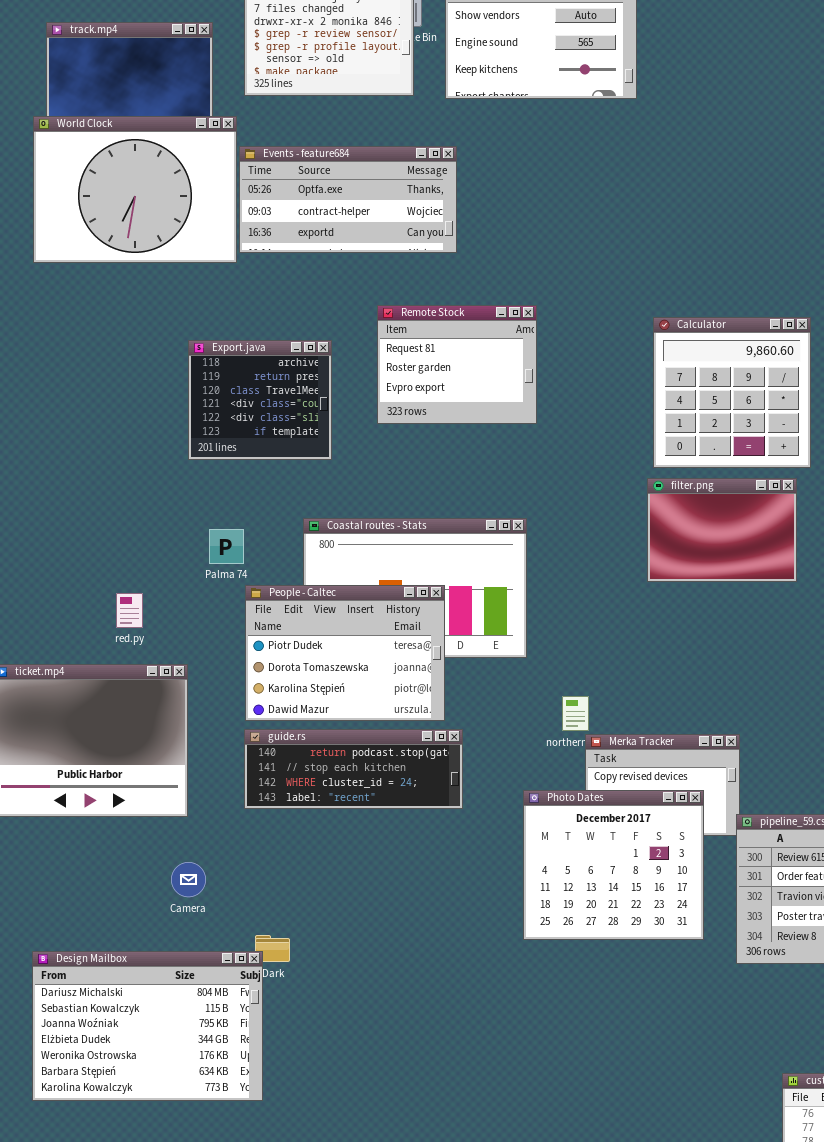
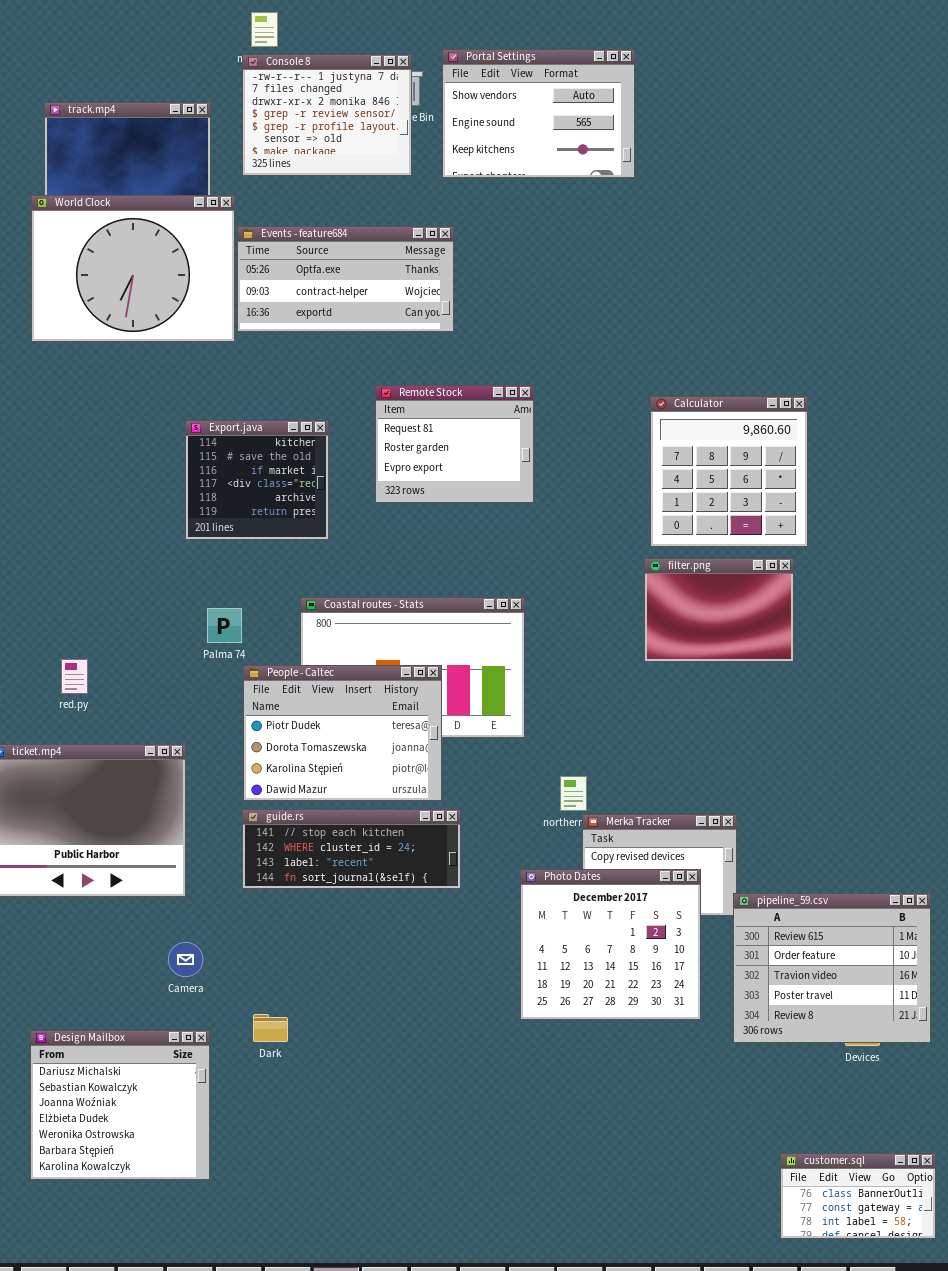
Export.java: [188,340,332,460] -> [185,420,329,540], scrolled up 4 rows
red.py: [116,593,143,628] -> [61,659,88,694], moved
guide.rs: [244,729,463,809] -> [242,809,461,889], scrolled down 1 row
Design Mailbox: [32,951,263,1101] -> [30,1030,210,1180], resized

